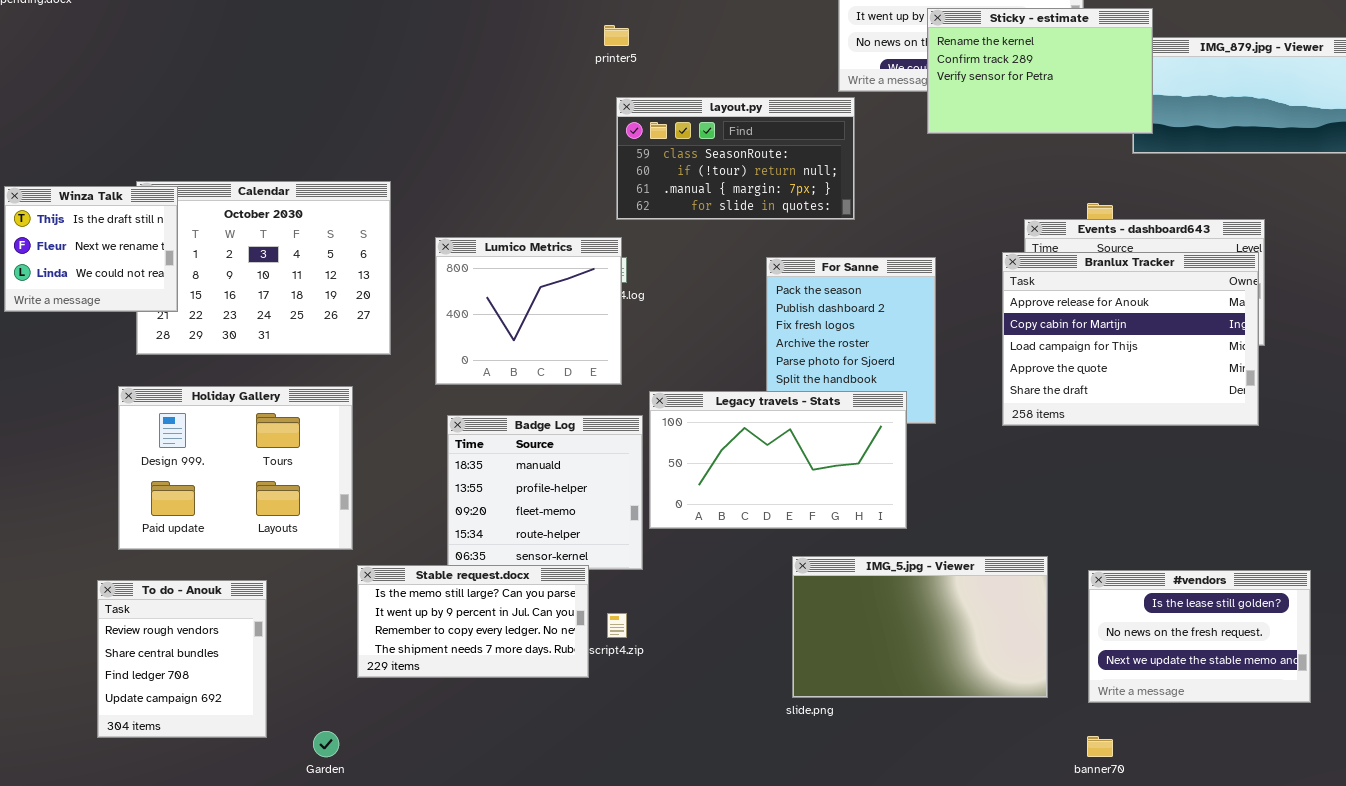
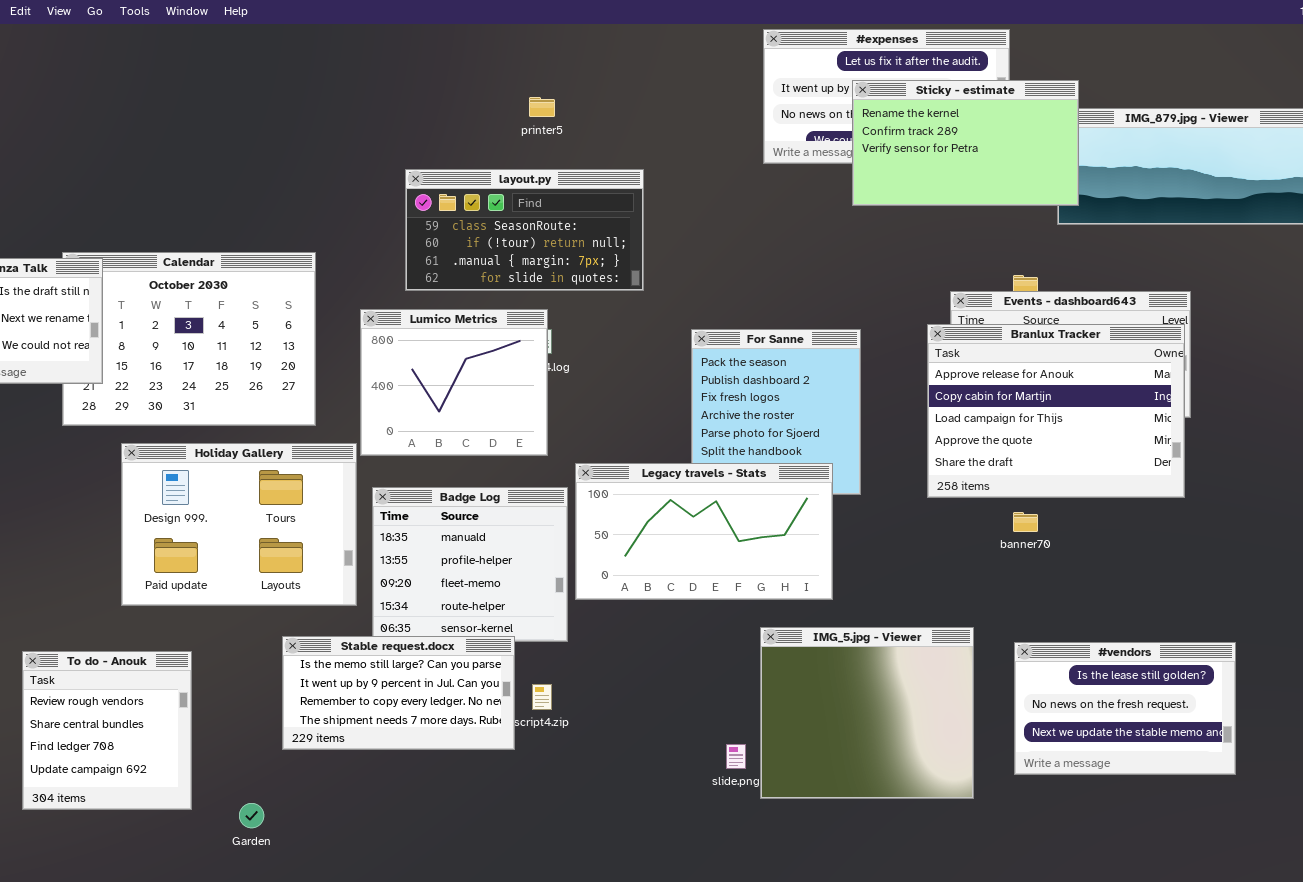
layout.py: [616,97,855,220] -> [405,169,644,291], moved
Holiday Gallery: [118,386,353,550] -> [121,443,357,606], moved
IMG_5.jpg - Viewer: [792,556,1048,698] -> [760,627,974,799], resized
banner70: [1087,736,1113,757] -> [1013,512,1038,532], moved

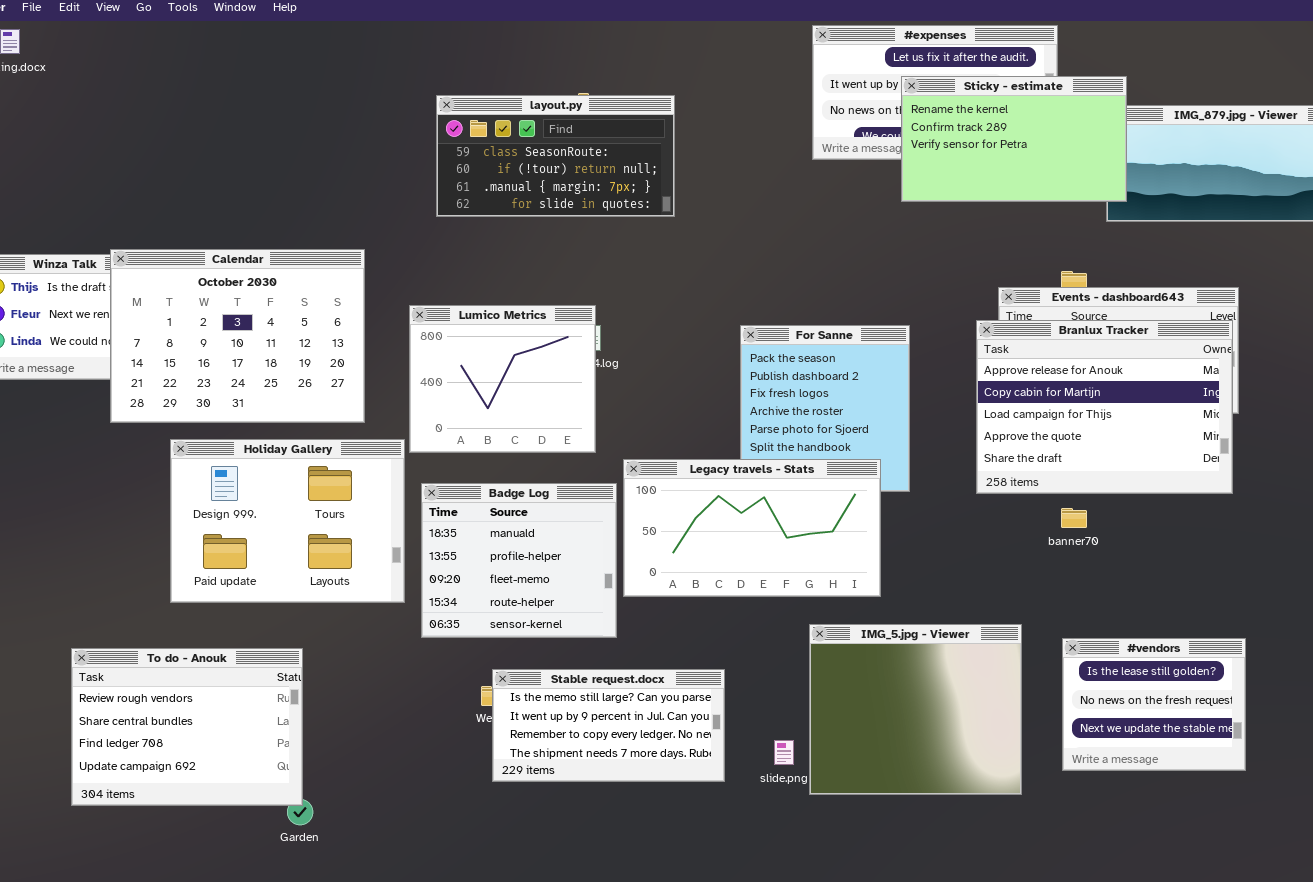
layout.py: [405,169,644,291] -> [436,95,675,217], moved
Calendar: [62,252,316,426] -> [110,249,365,423], raised
Stable request.docx: [282,636,515,750] -> [492,669,725,782], moved
#vendors: [1014,642,1236,775] -> [1062,638,1246,771], resized
To do - Anouk: [22,651,192,810] -> [71,648,303,806], resized

